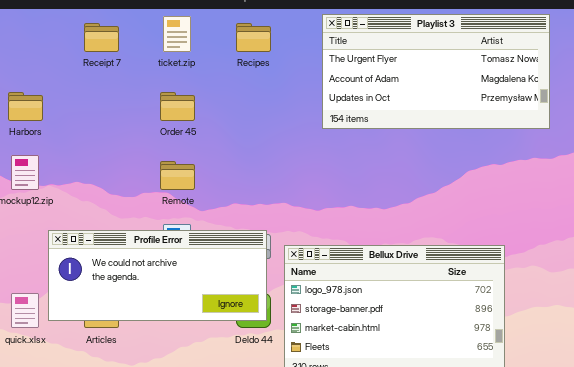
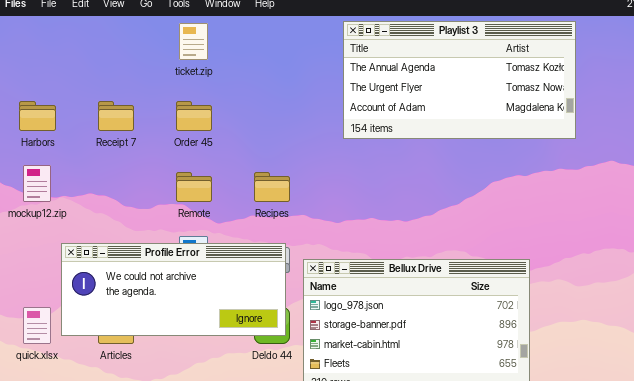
Playlist 3: [322,14,550,129] -> [343,21,576,139], scrolled up 1 row
Receipt 7: [84,23,119,52] -> [98,101,134,131], moved
Recipes: [236,23,271,52] -> [254,172,290,202], moved

